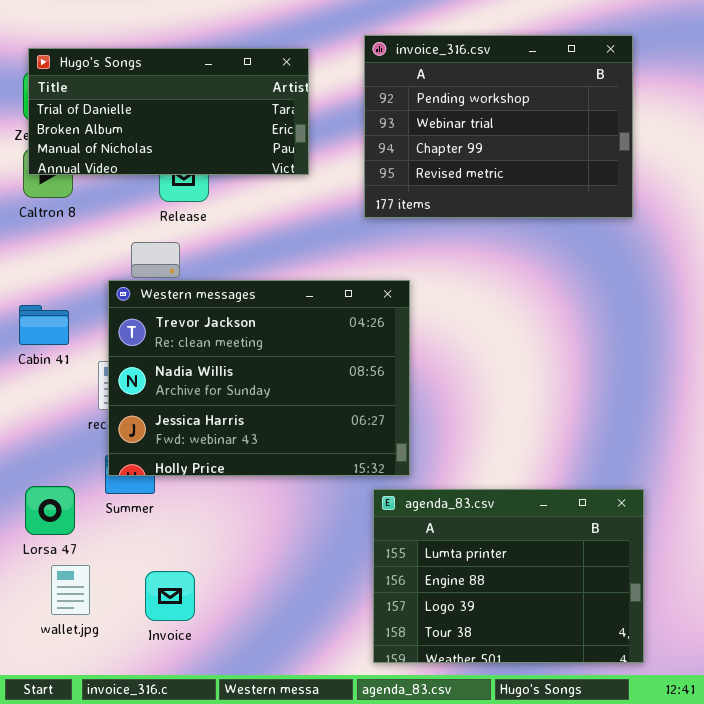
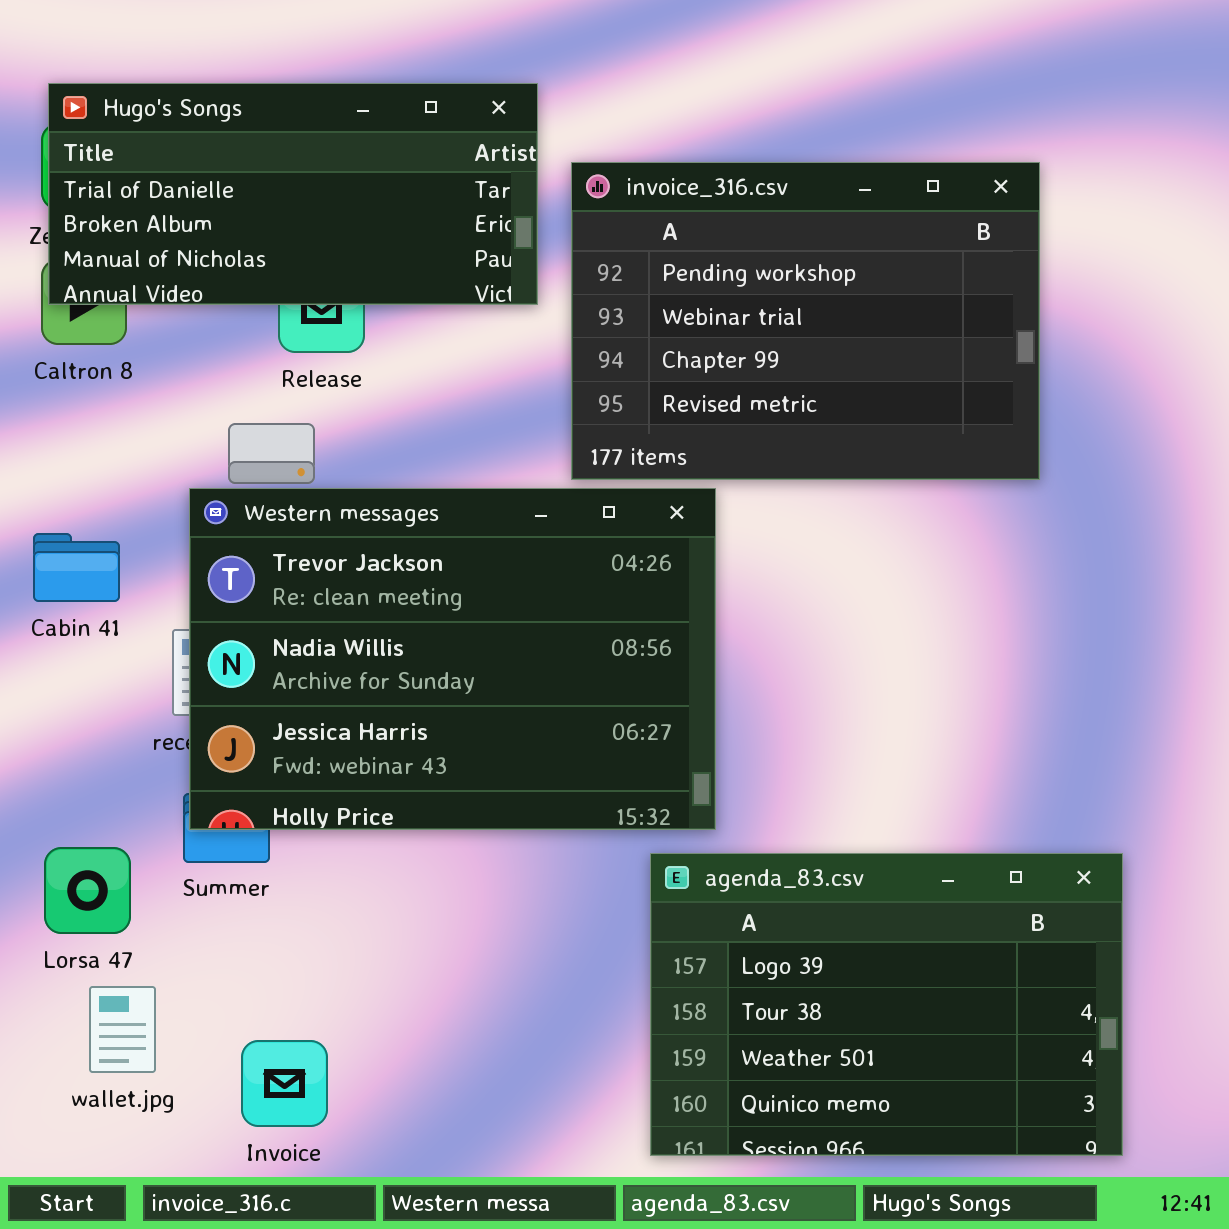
invoice_316.csv: [364,35,633,218] -> [571,162,1040,480], moved
agenda_83.csv: [373,489,644,663] -> [650,853,1123,1156], scrolled down 2 rows
Invoice: [145,571,195,621] -> [241,1040,328,1127], moved

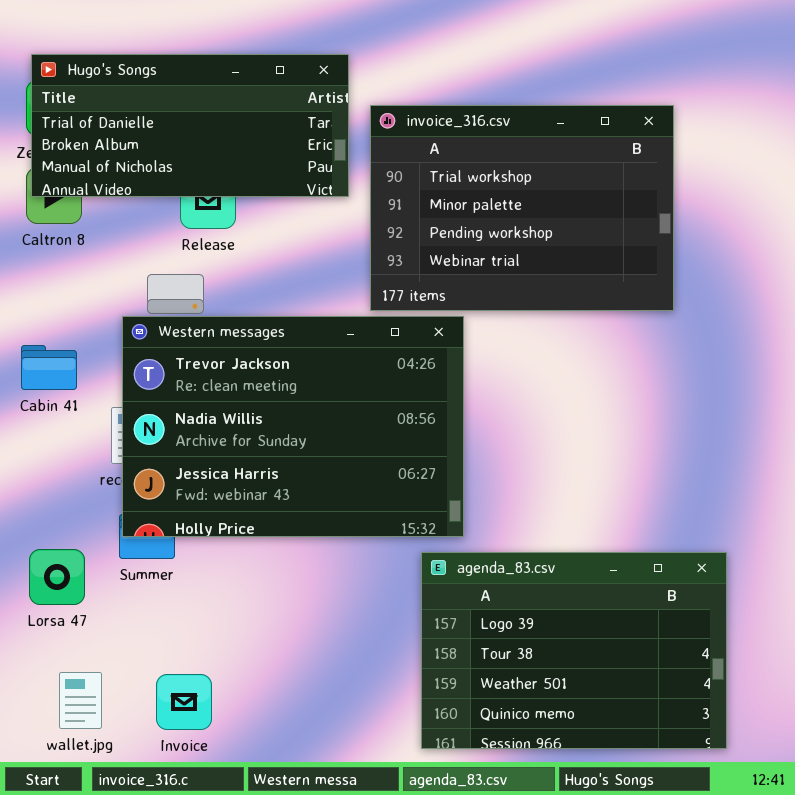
invoice_316.csv: [571,162,1040,480] -> [370,105,674,311], scrolled up 2 rows
wallet.jpg: [89,986,156,1073] -> [59,672,102,729], moved

